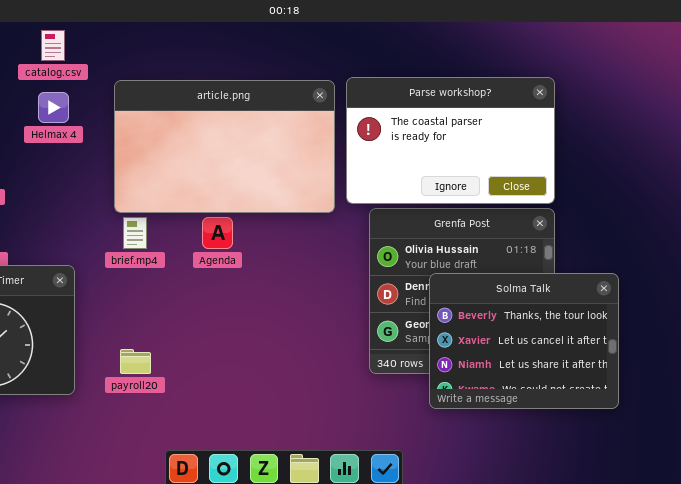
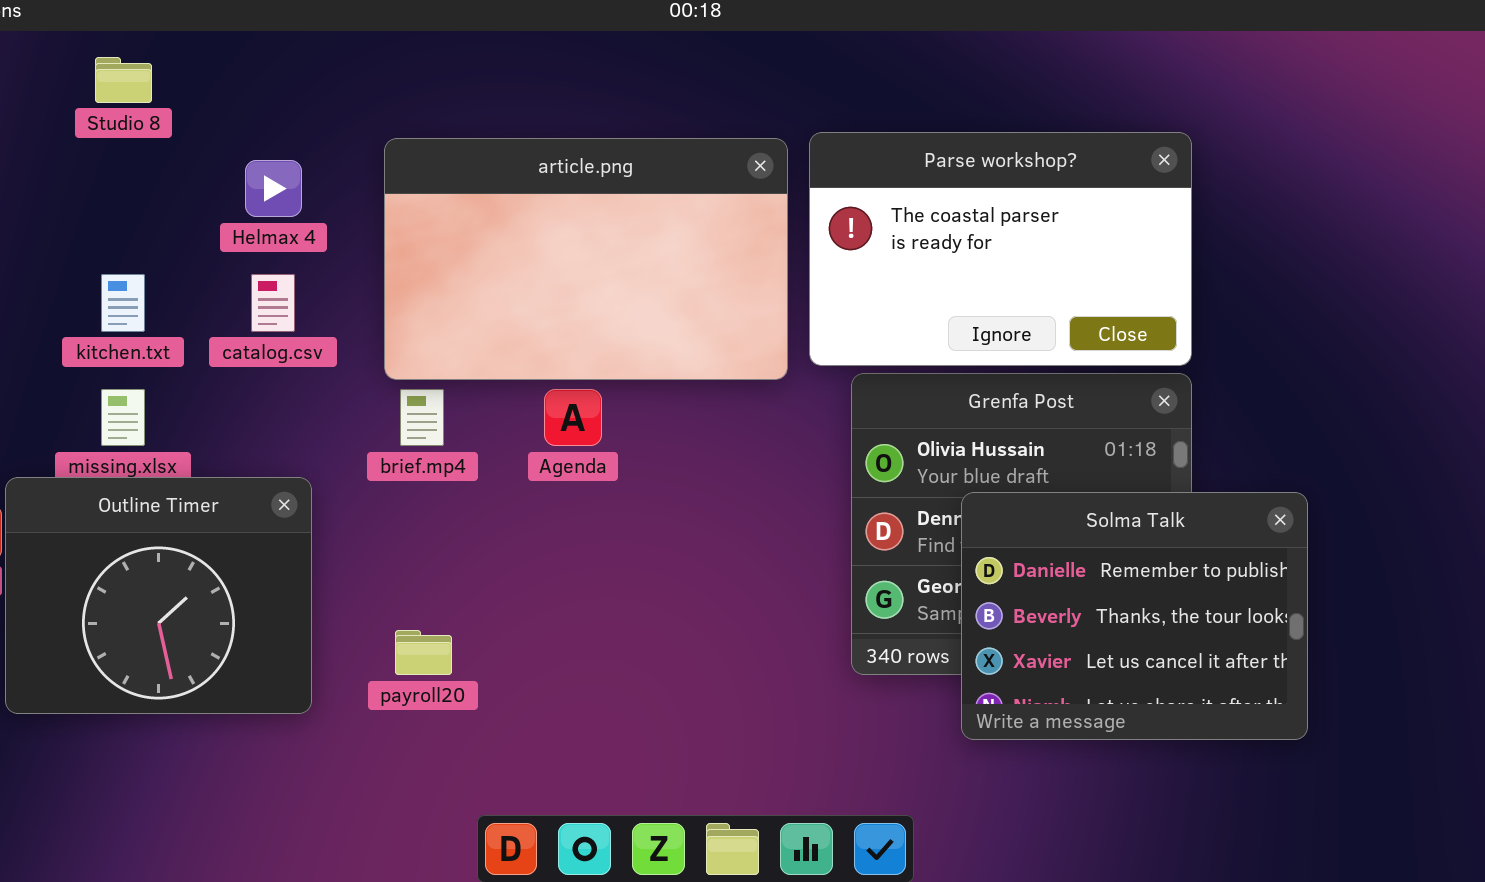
catalog.csv: [41,30,65,61] -> [251,274,295,332], moved
Solma Talk: [429,273,619,409] -> [961,492,1308,740], scrolled up 1 row

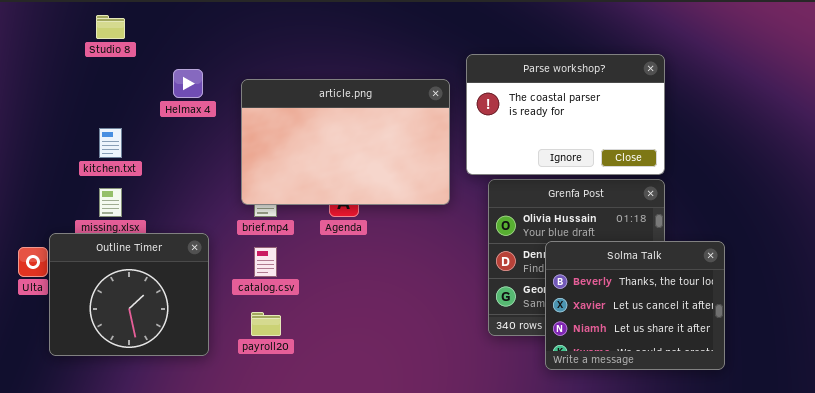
article.png: [384,138,788,380] -> [241,79,450,205], moved
catalog.csv: [251,274,295,332] -> [254,247,277,277], moved
Solma Talk: [961,492,1308,740] -> [545,241,725,370], scrolled down 1 row

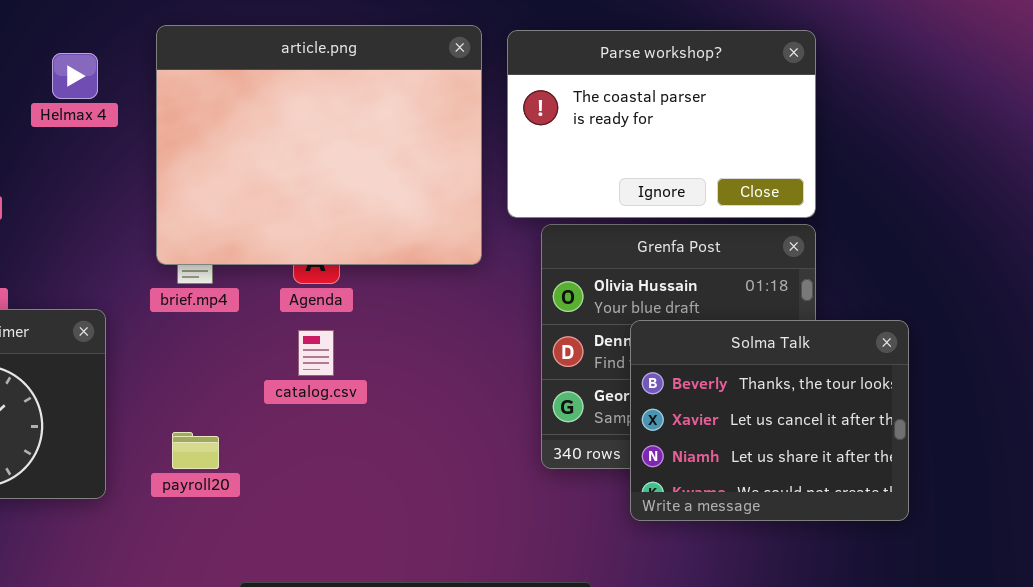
article.png: [241,79,450,205] -> [156,25,482,265], resized
catalog.csv: [254,247,277,277] -> [298,330,334,376], moved

